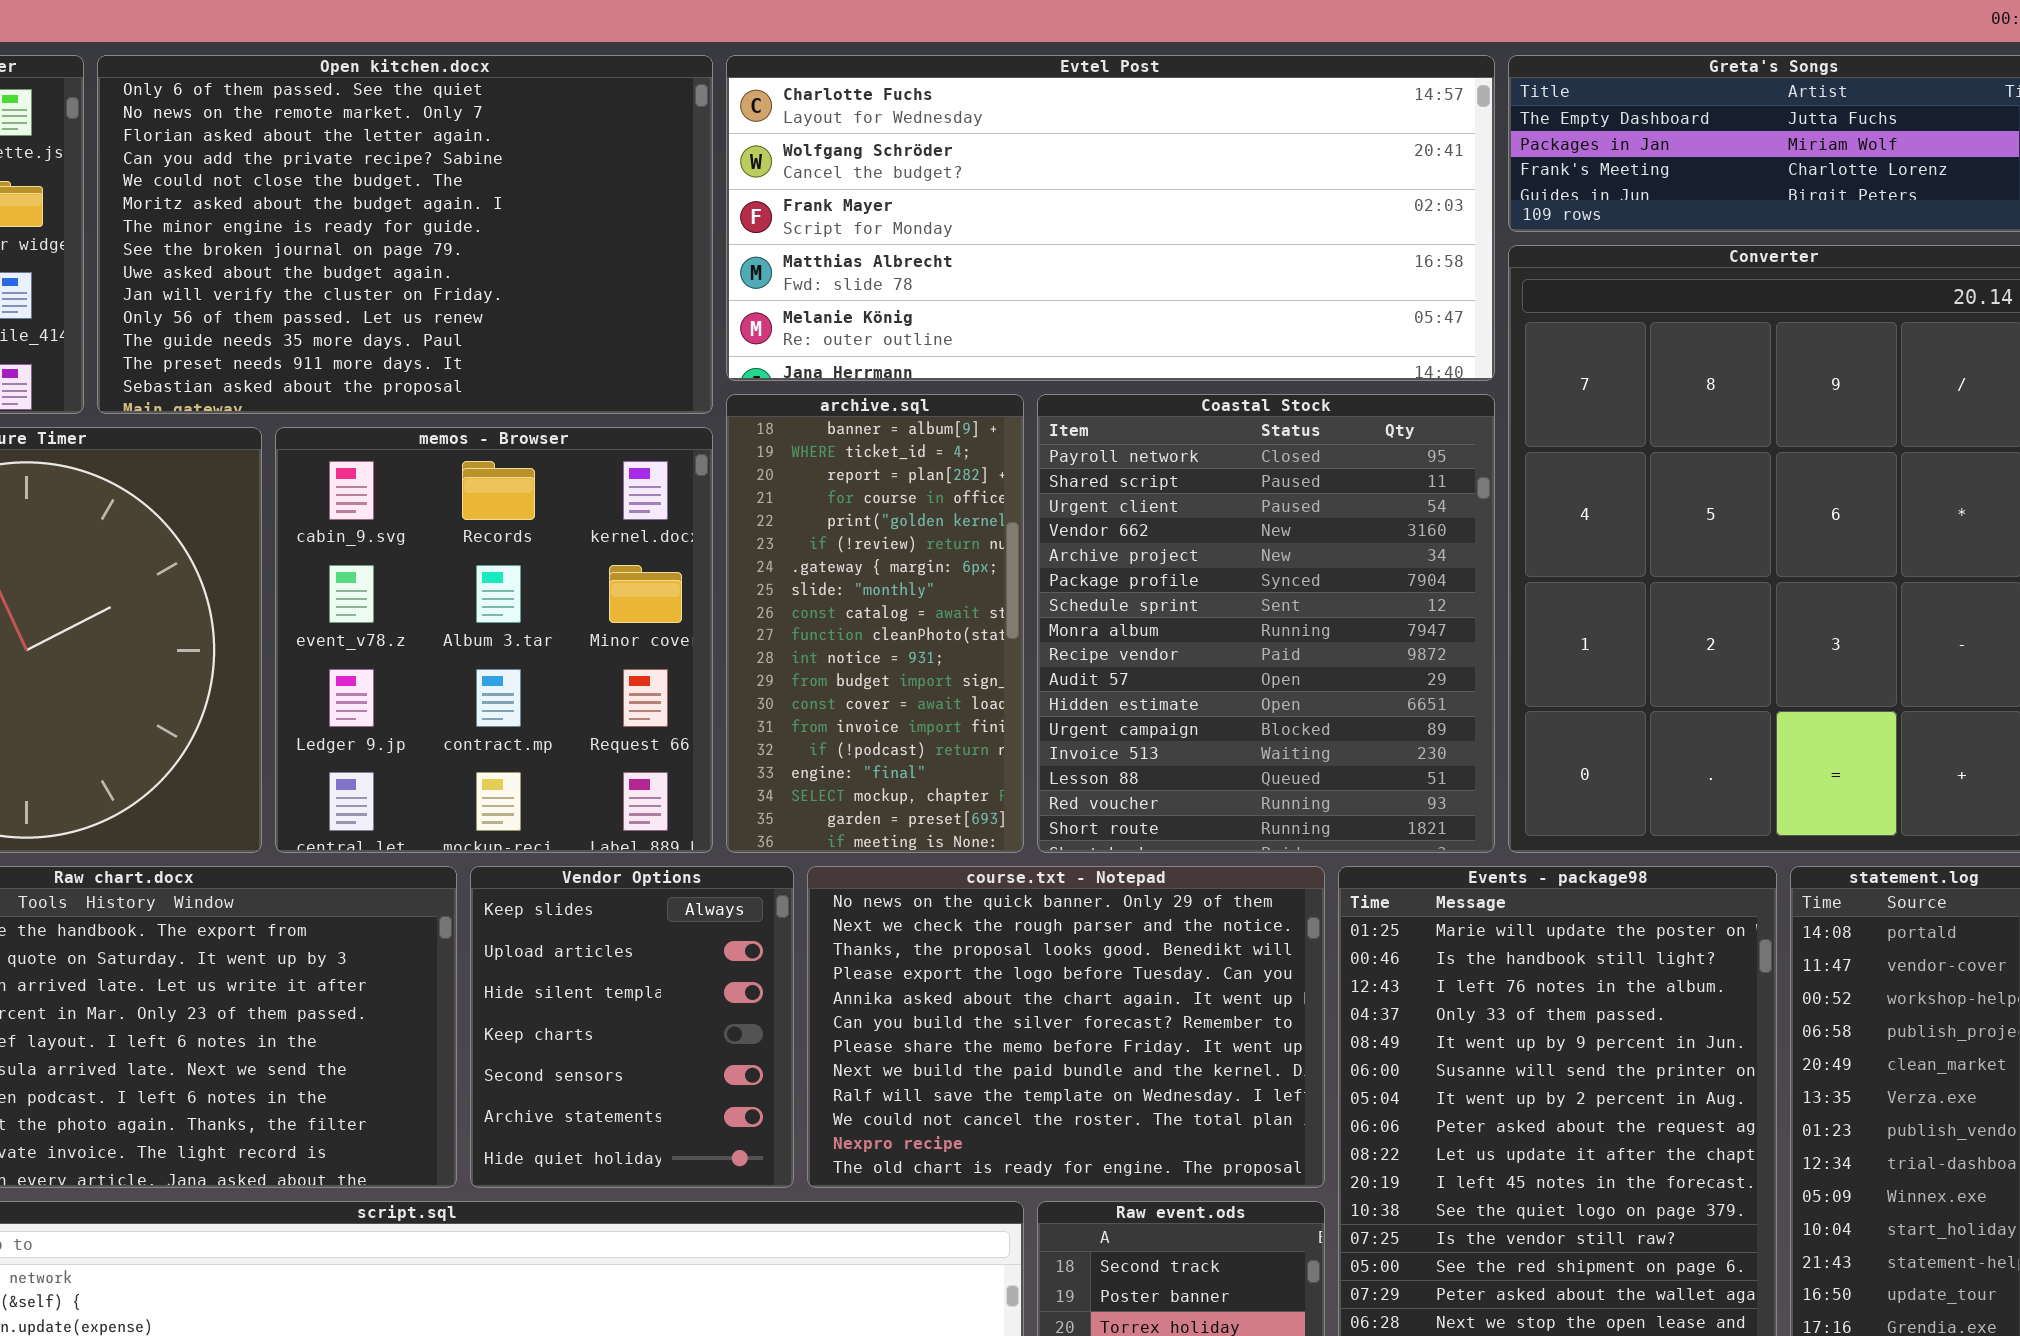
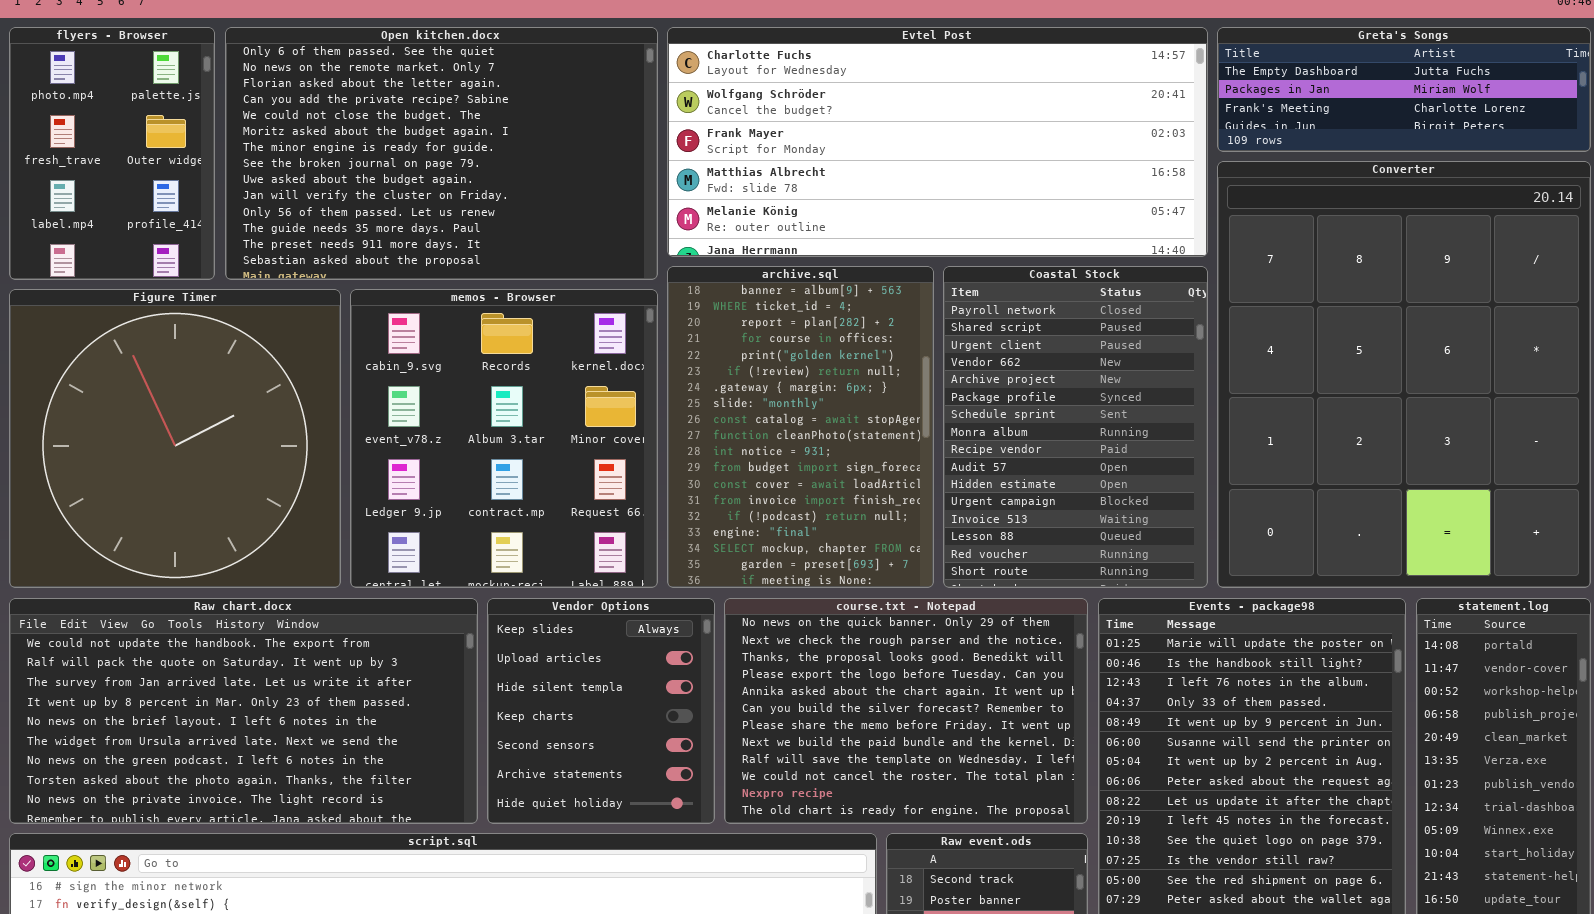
archive.sql: [726,394,1024,853] -> [667,266,934,588], resized
Coastal Stock: [1037,394,1495,853] -> [943,266,1208,588], resized

